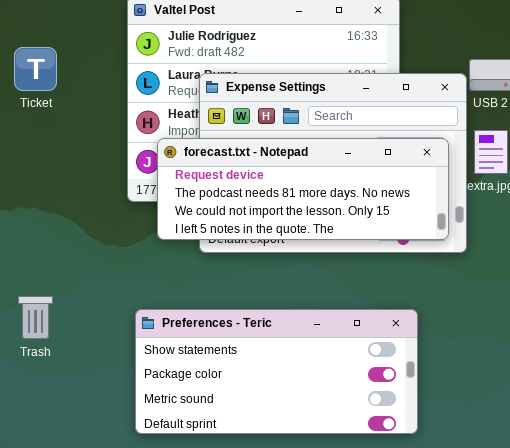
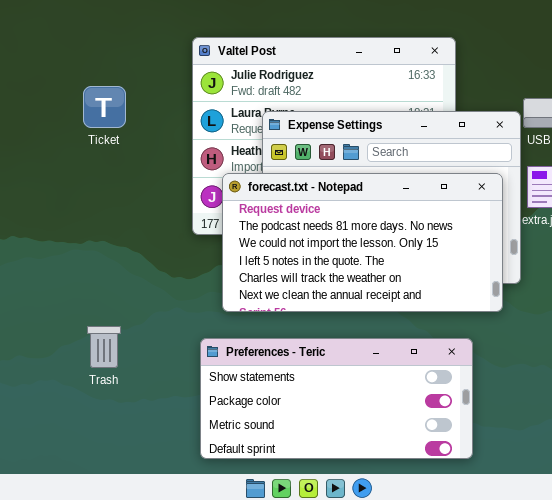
forecast.txt - Notepad: [157,138,449,240] -> [222,173,503,312], resized

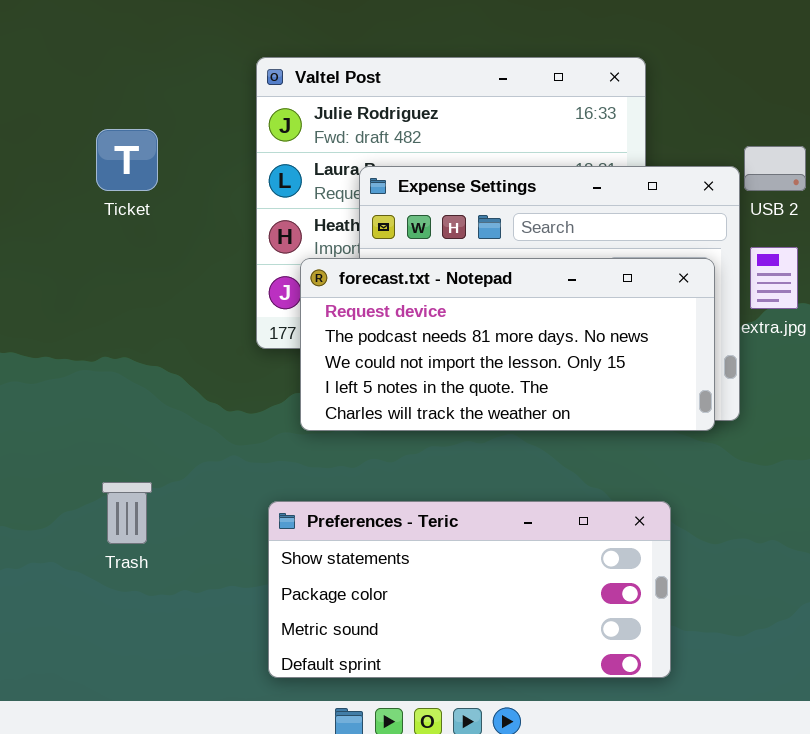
forecast.txt - Notepad: [222,173,503,312] -> [300,258,715,431], resized

